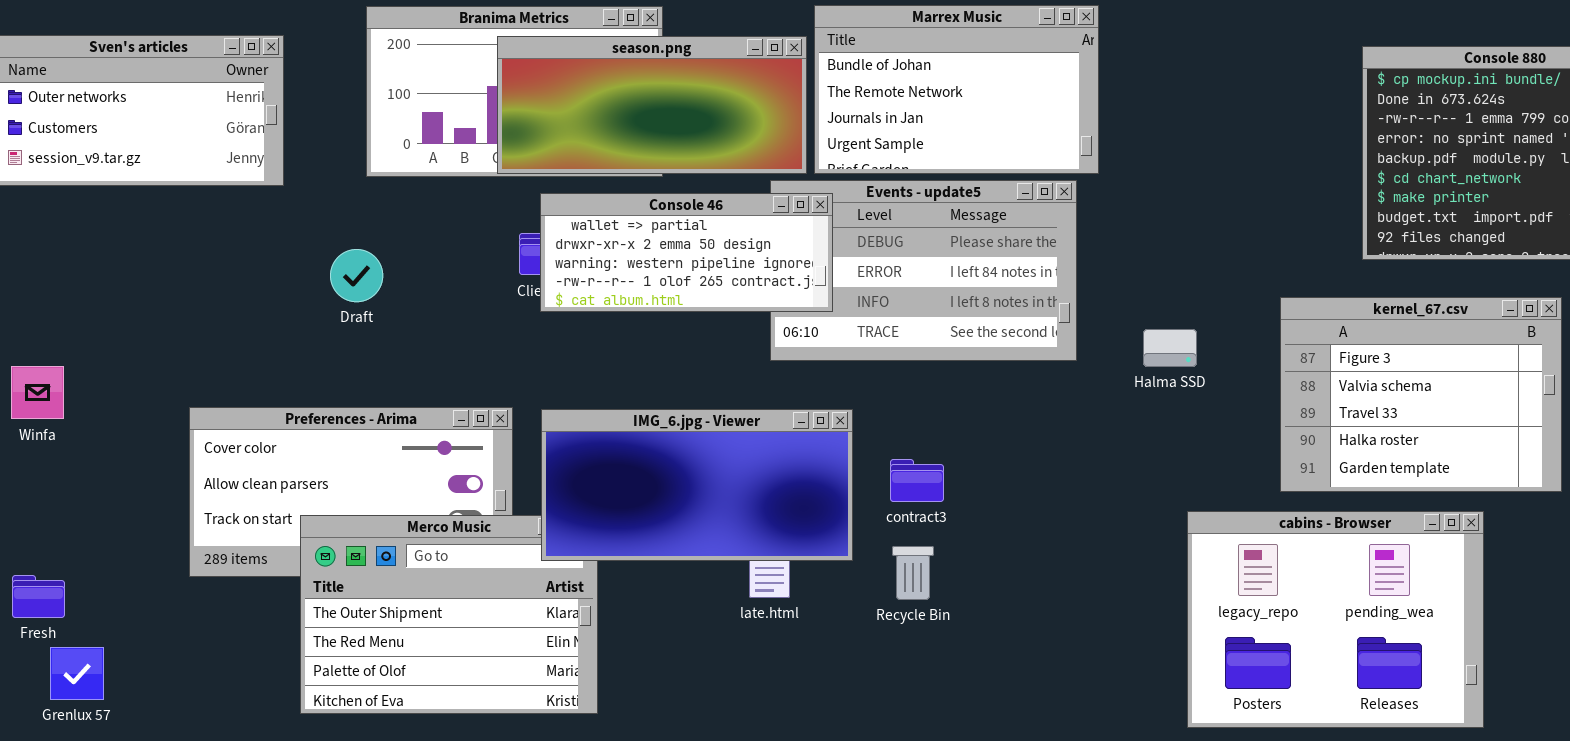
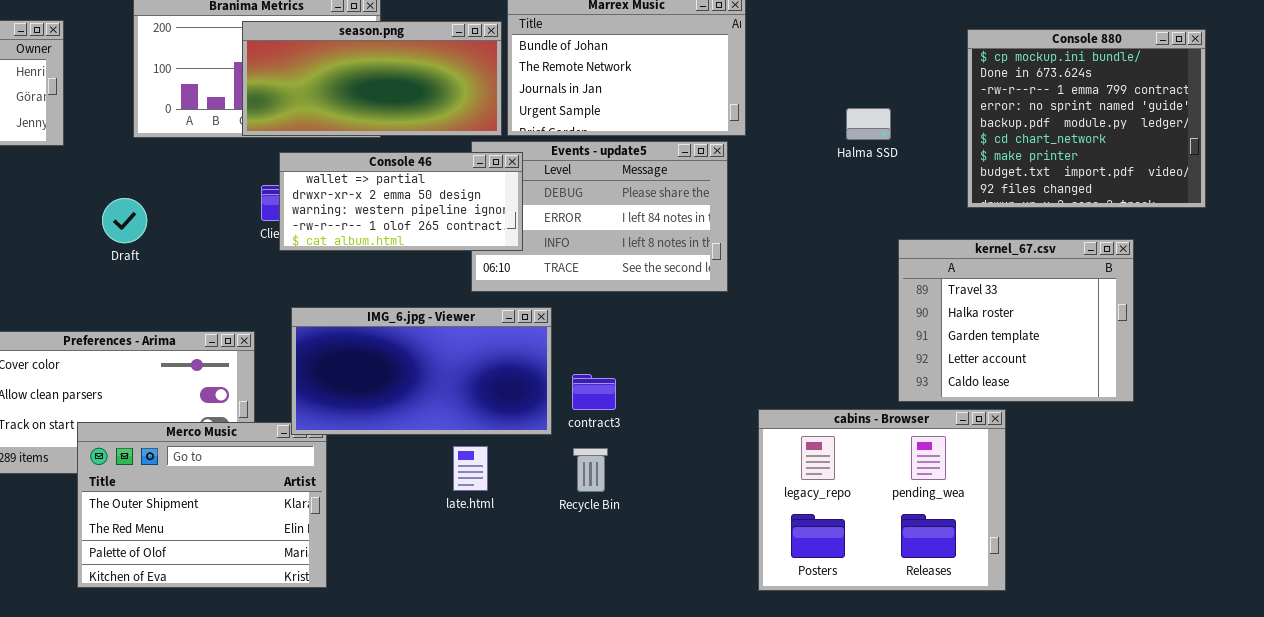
kernel_67.csv: [1280,297,1562,492] -> [898,239,1134,402], scrolled down 2 rows
Halma SSD: [1143,329,1197,367] -> [846,108,891,140], moved
IMG_6.jpg - Viewer: [541,409,853,561] -> [291,307,552,435], moved
cabins - Browser: [1187,511,1484,728] -> [758,409,1006,591], moved

